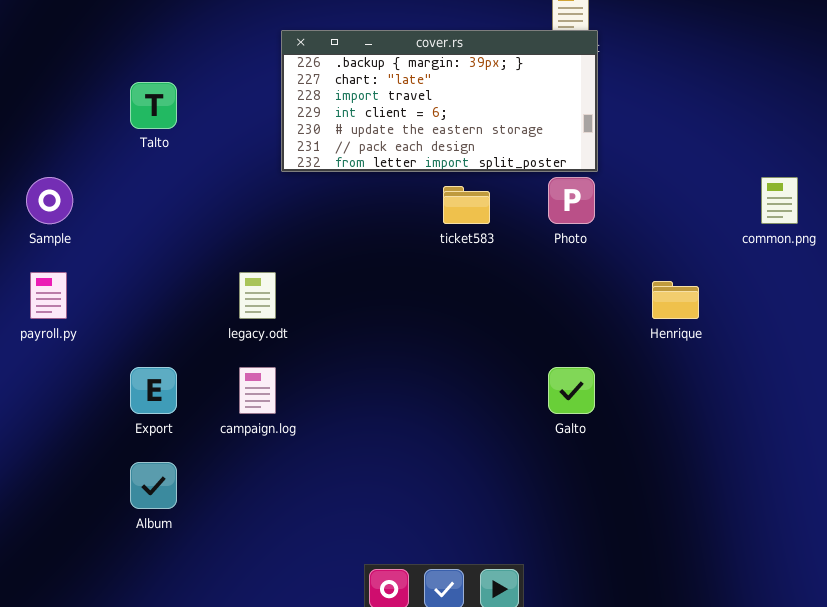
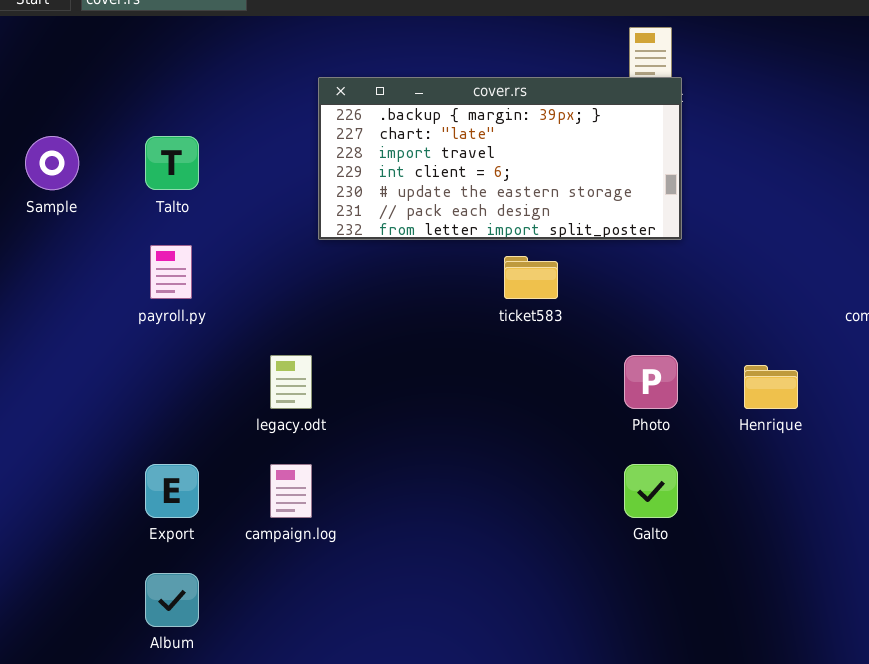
Sample: [26,177,73,224] -> [25,136,79,190], moved
Photo: [548,177,595,224] -> [624,355,678,409], moved
payroll.py: [30,272,67,319] -> [150,245,192,299], moved

